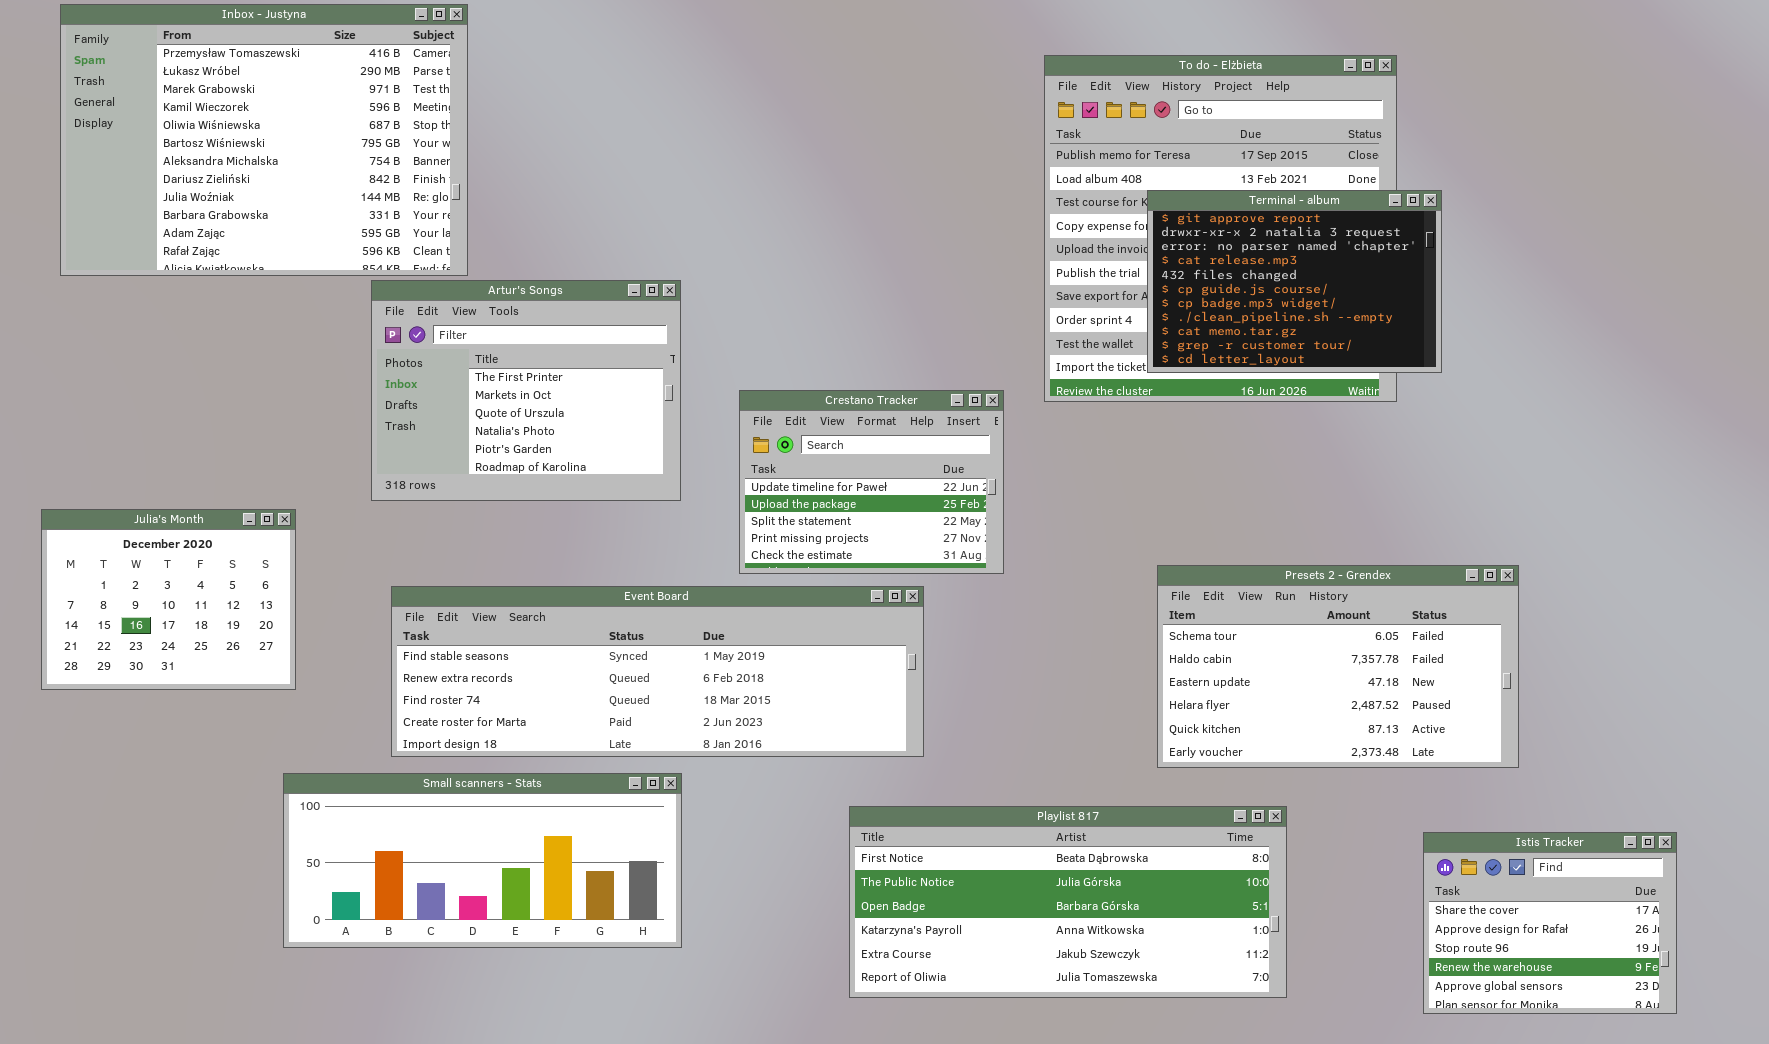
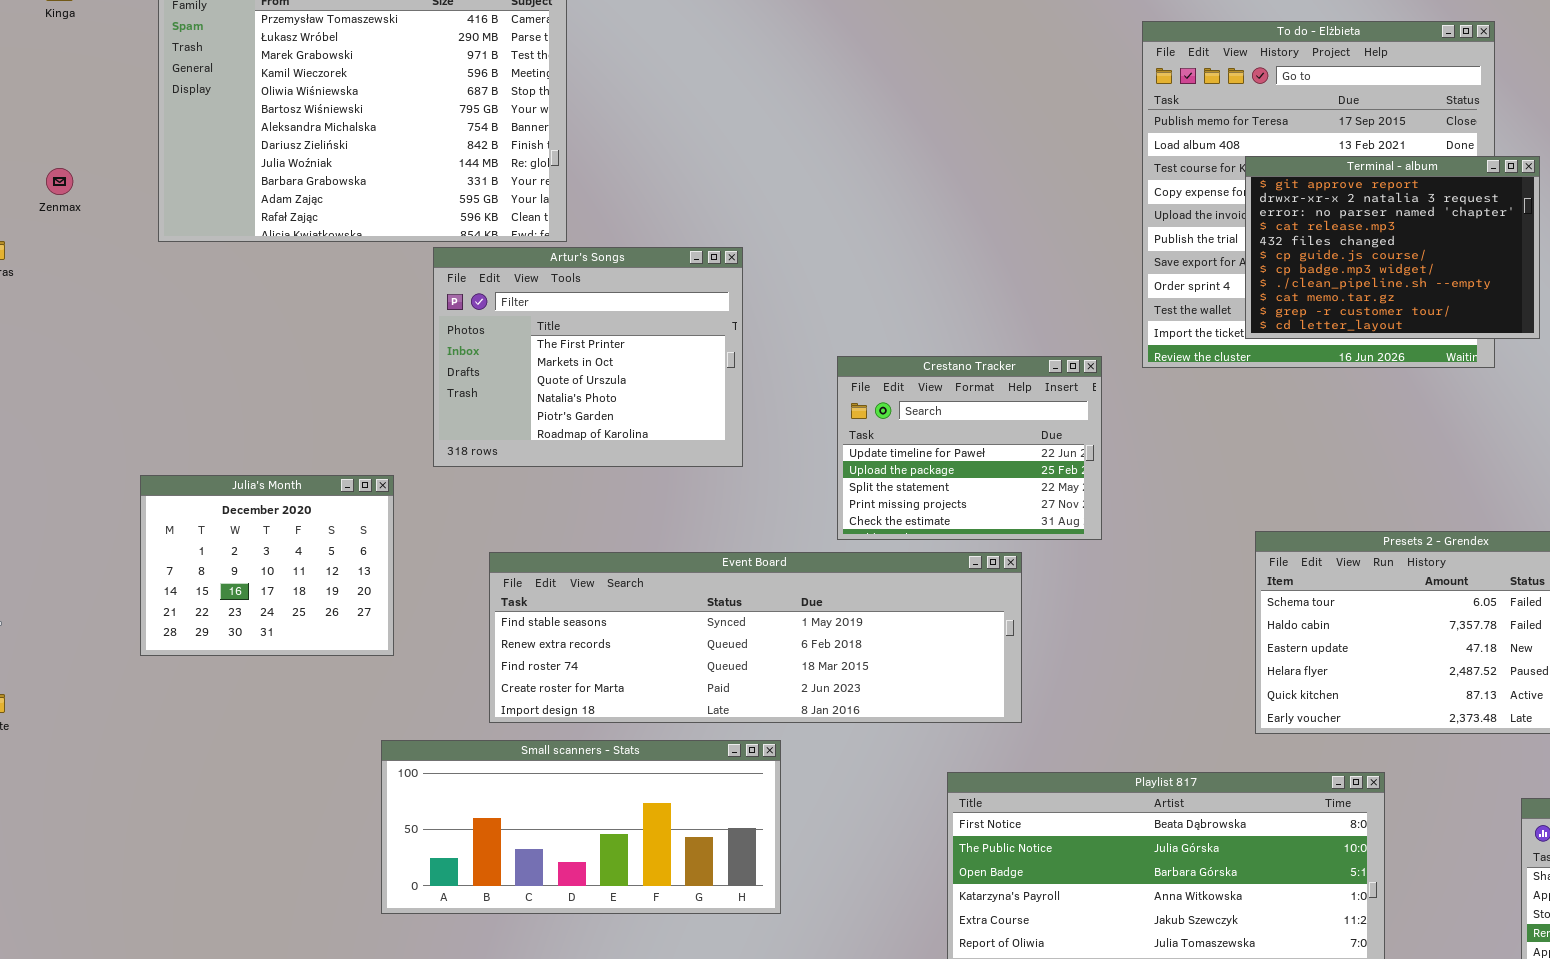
Artur's Songs: [371,280,681,501] -> [433,247,743,467], moved

